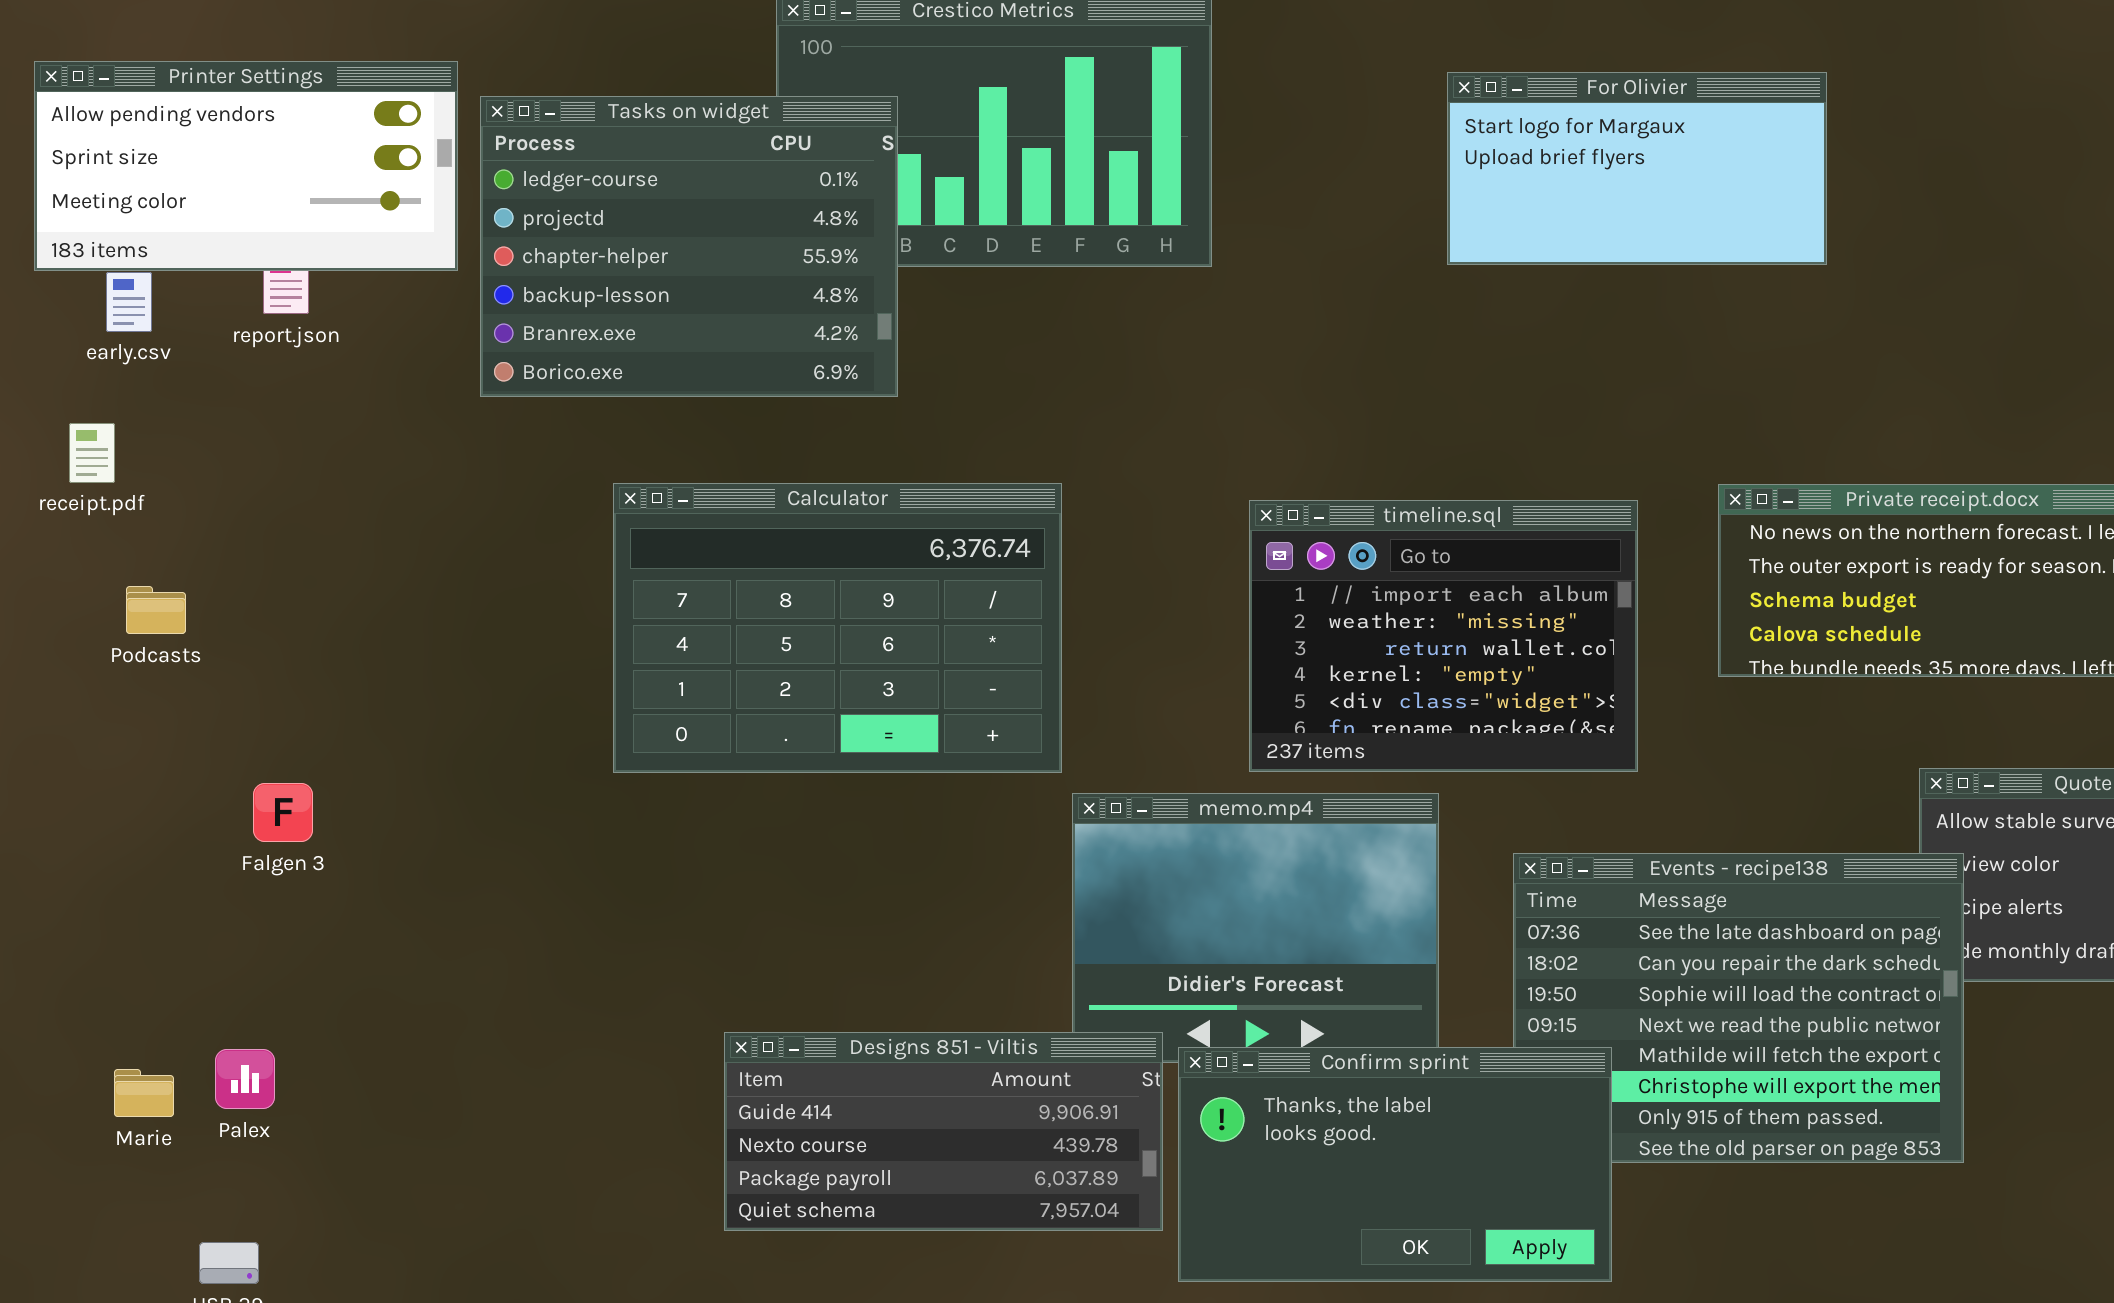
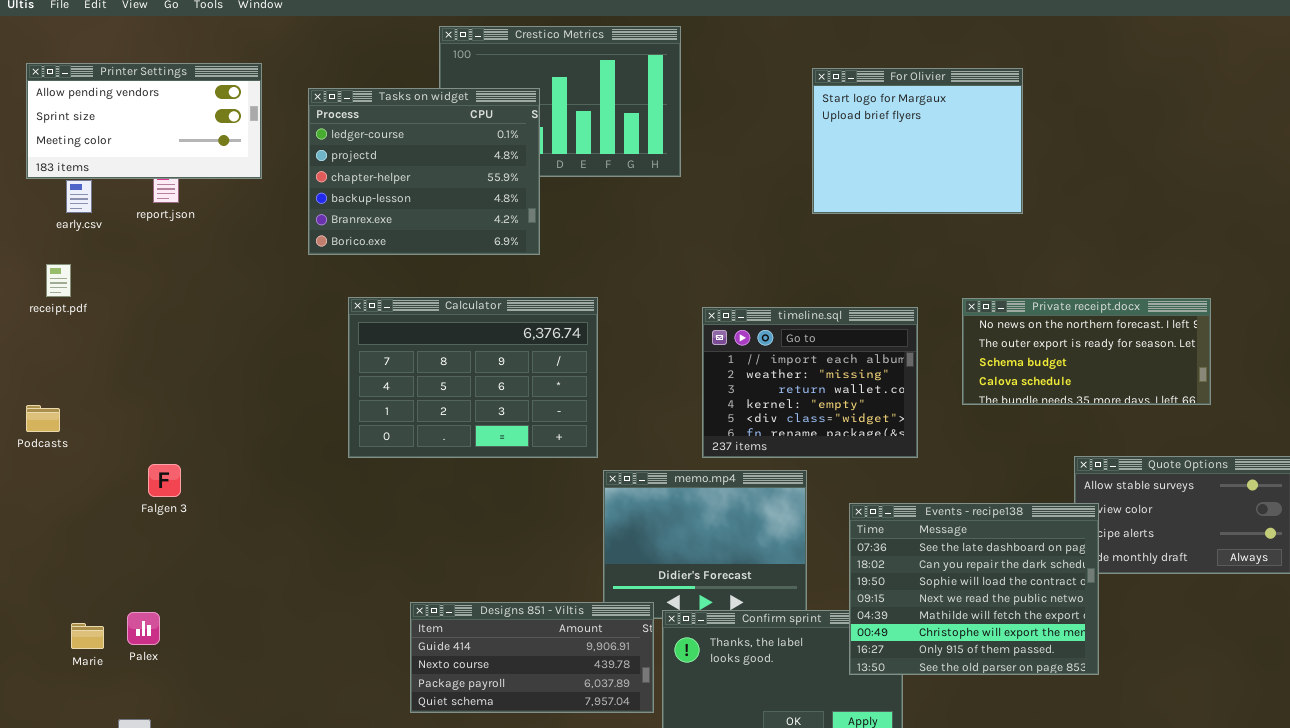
For Olivier: [1447,72,1827,265] -> [812,68,1023,214], resized
Tasks on widget: [480,96,898,397] -> [308,88,540,255], moved
Podcasts: [126,586,186,634] -> [26,405,60,432], moved
Events - recipe138: [1513,853,1964,1163] -> [849,503,1099,675], raised

